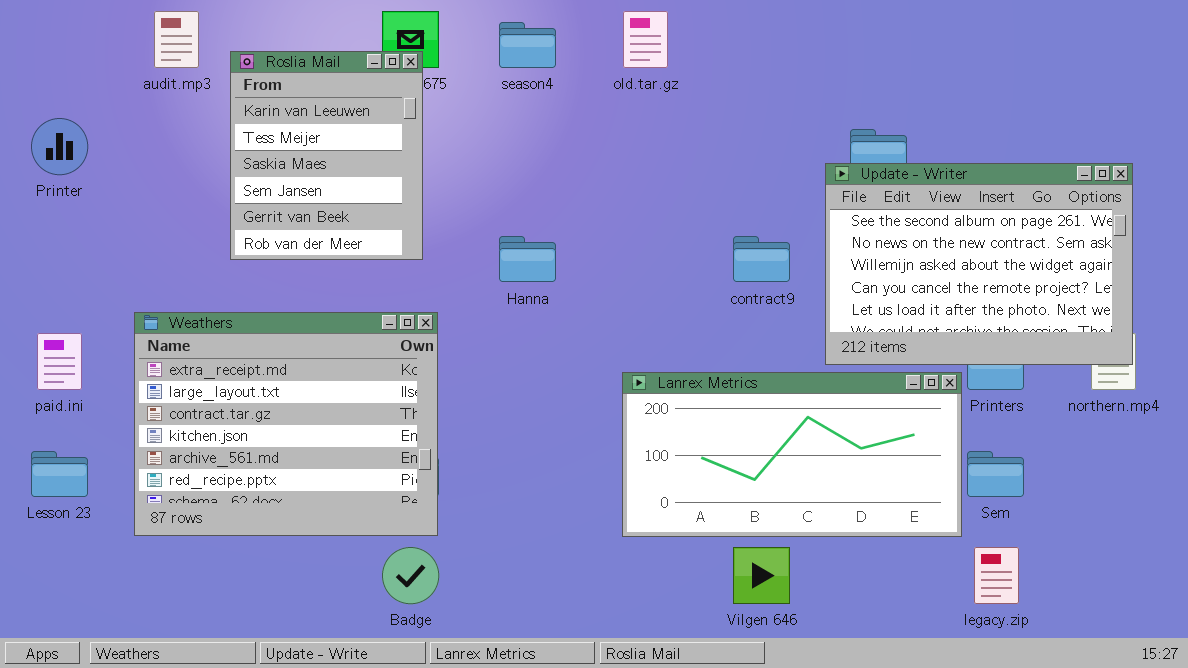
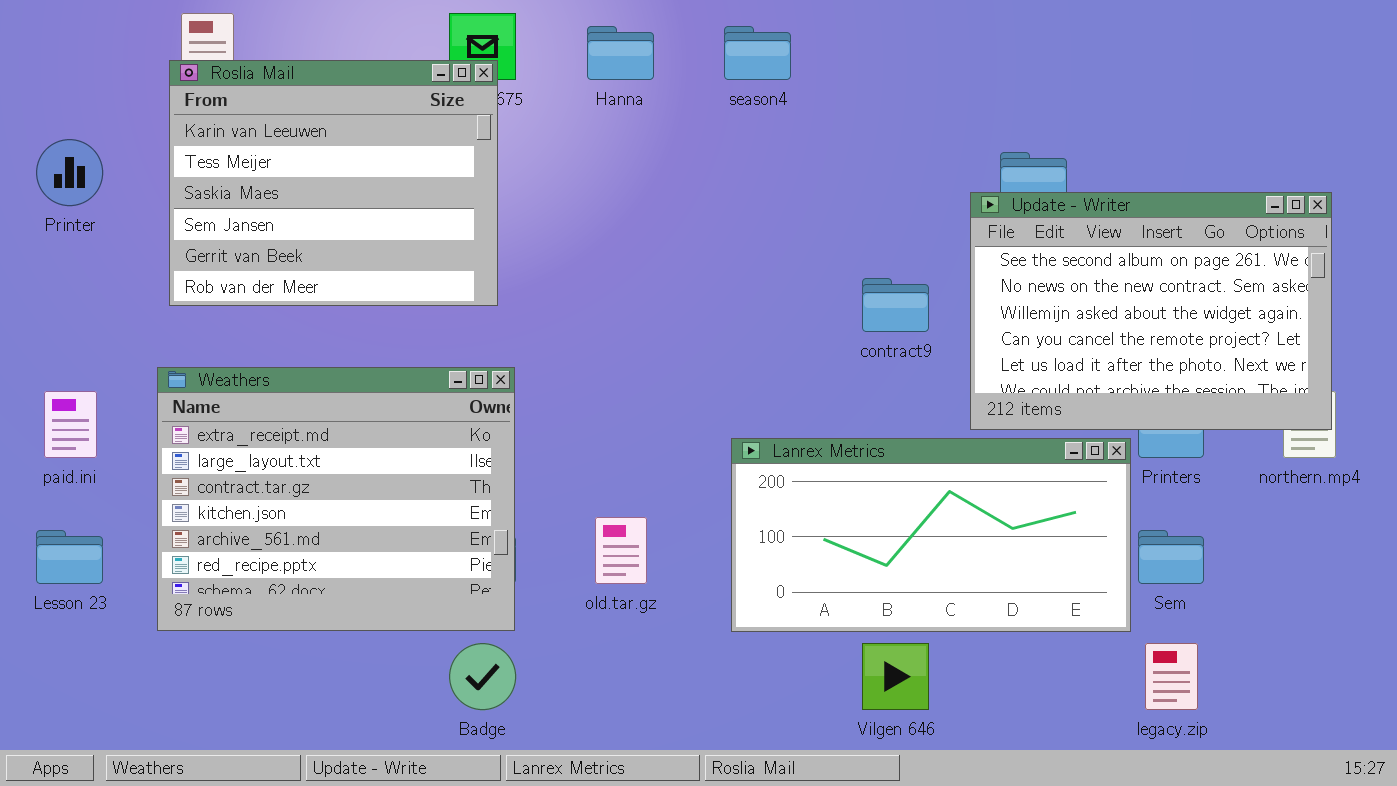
old.tar.gz: [623,11,668,68] -> [595,517,647,584], moved
season4: [499,22,556,68] -> [724,26,791,80], moved
Roslia Mail: [230,51,423,260] -> [169,60,498,306], resized
Hanna: [499,236,556,282] -> [587,26,654,80], moved

